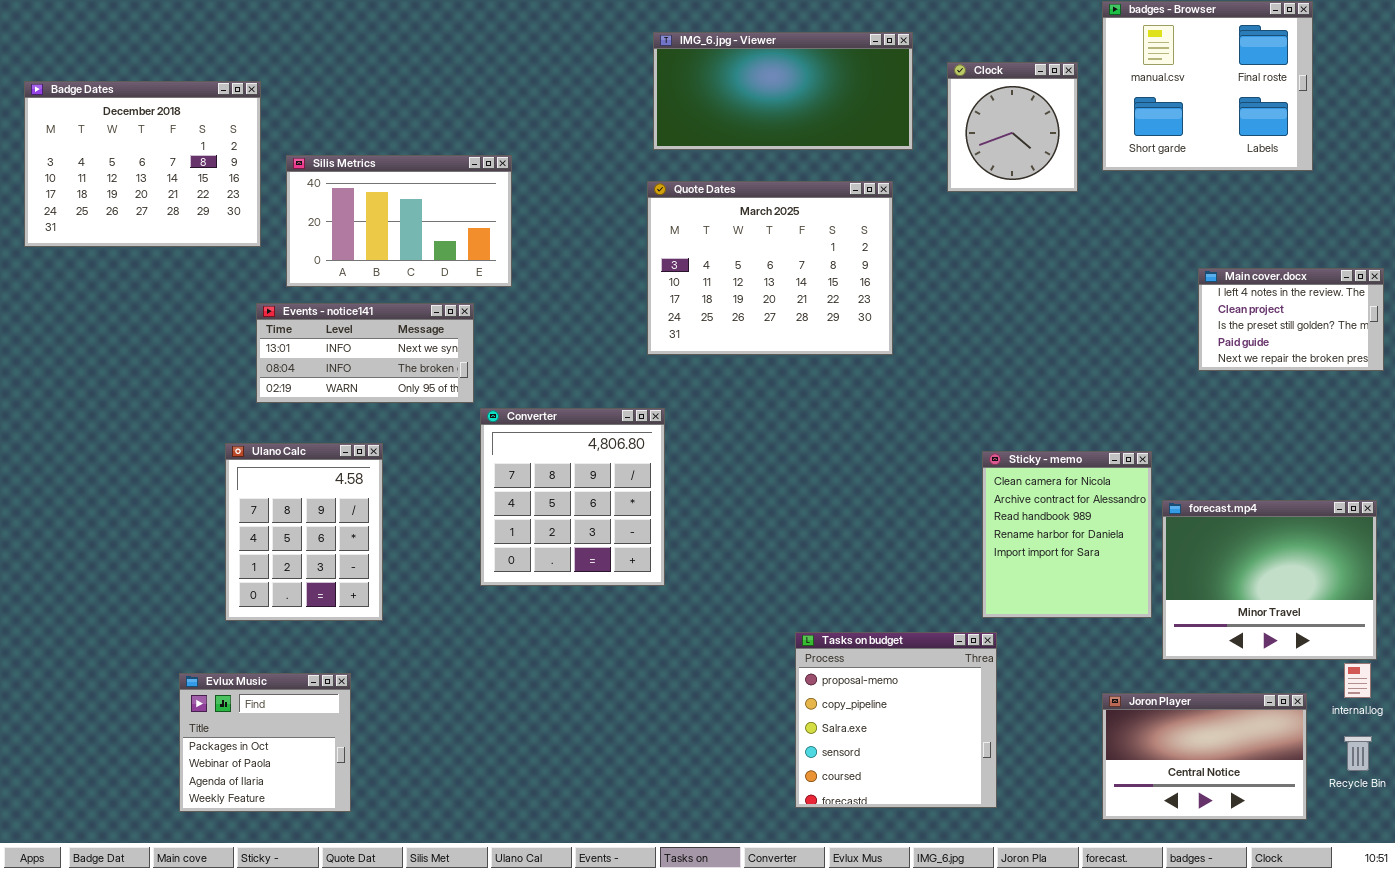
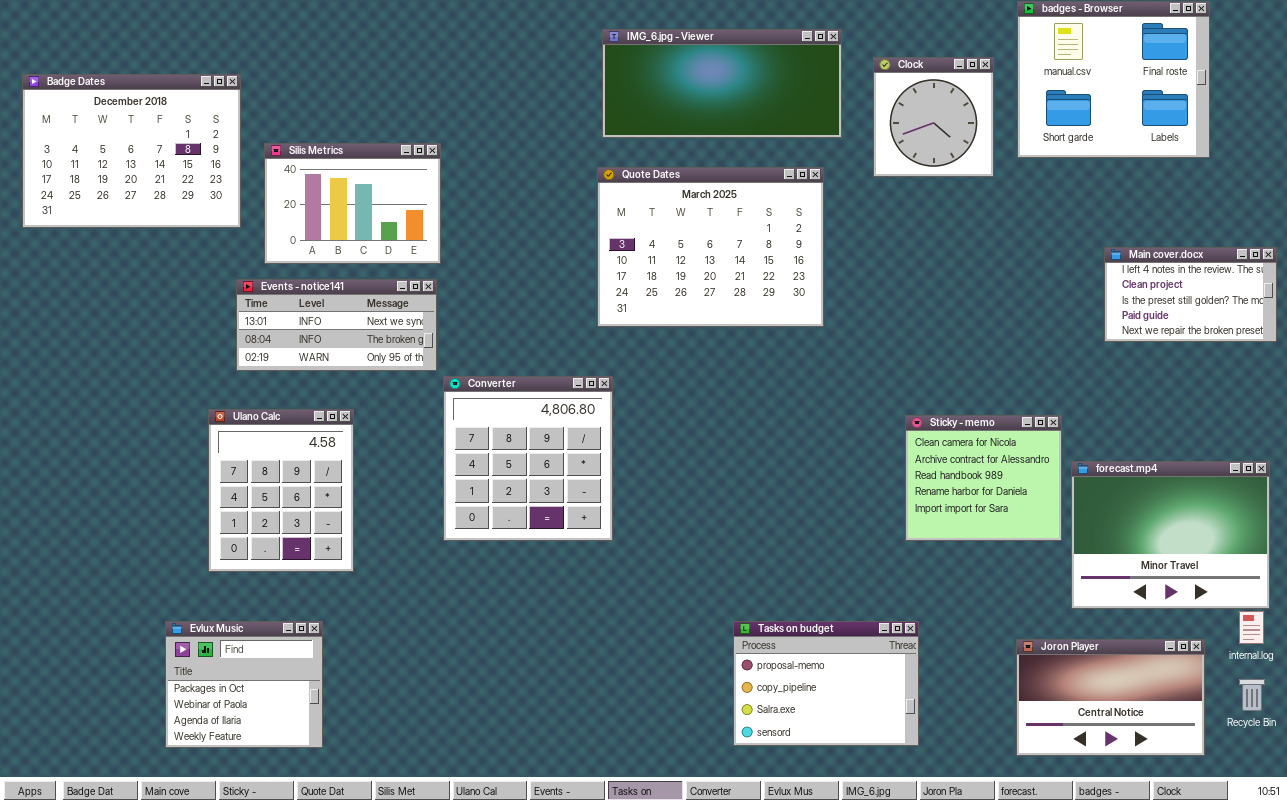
Silis Metrics: [286,155,512,287] -> [264,143,441,264], resized
Sticky - memo: [982,451,1152,618] -> [905,415,1062,541], resized
Tasks on budget: [795,632,997,808] -> [733,621,919,746], resized

